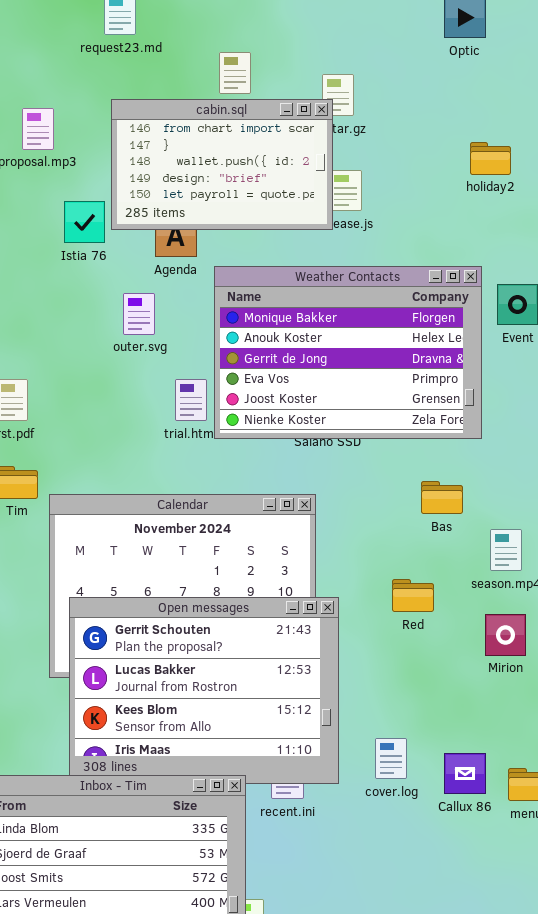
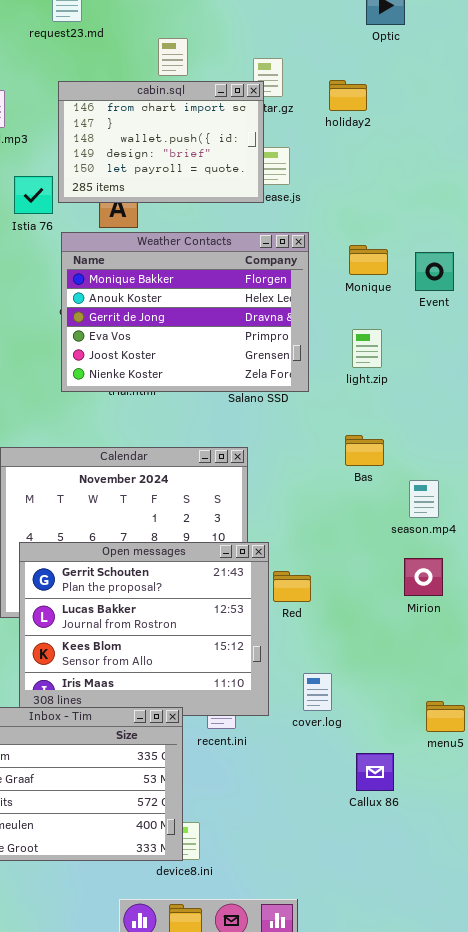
holiday2: [470,142,511,175] -> [329,80,367,111], moved
Weather Contacts: [214,266,482,439] -> [61,232,309,392], moved
Red: [392,579,434,612] -> [273,571,311,602], moved
Callux 86: [444,753,486,794] -> [356,753,394,791], moved

